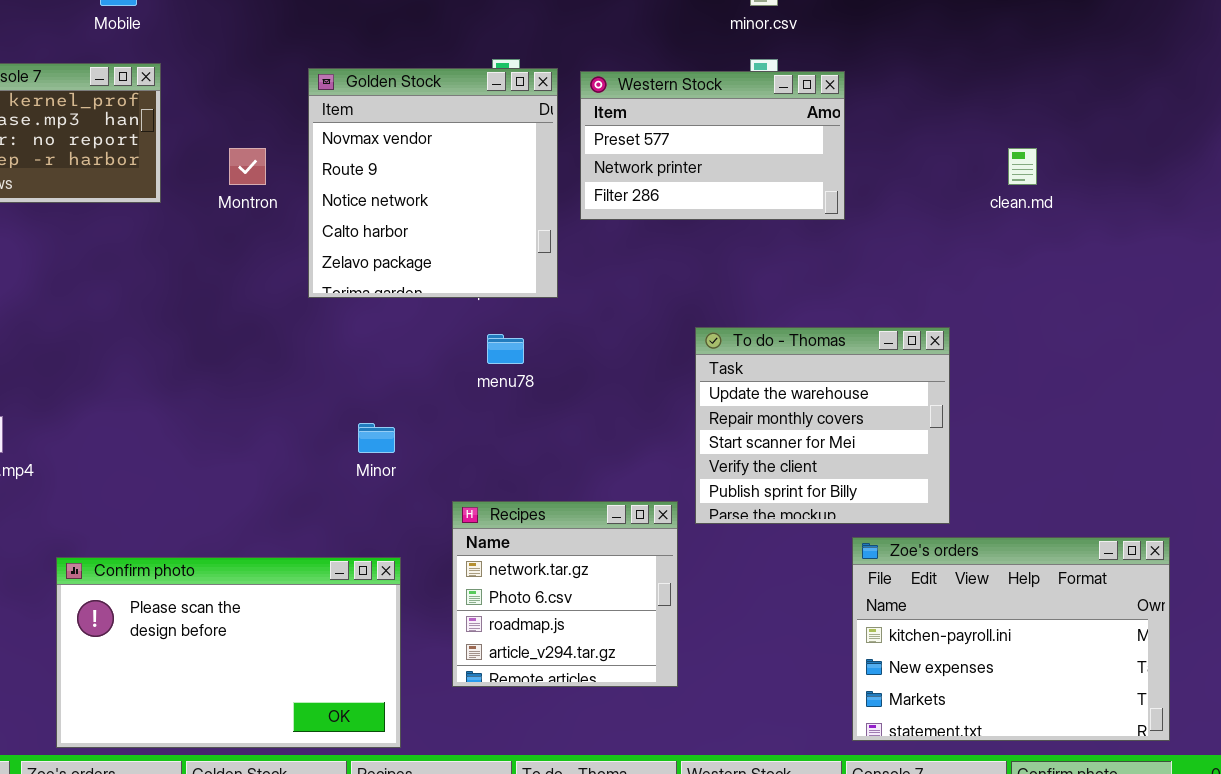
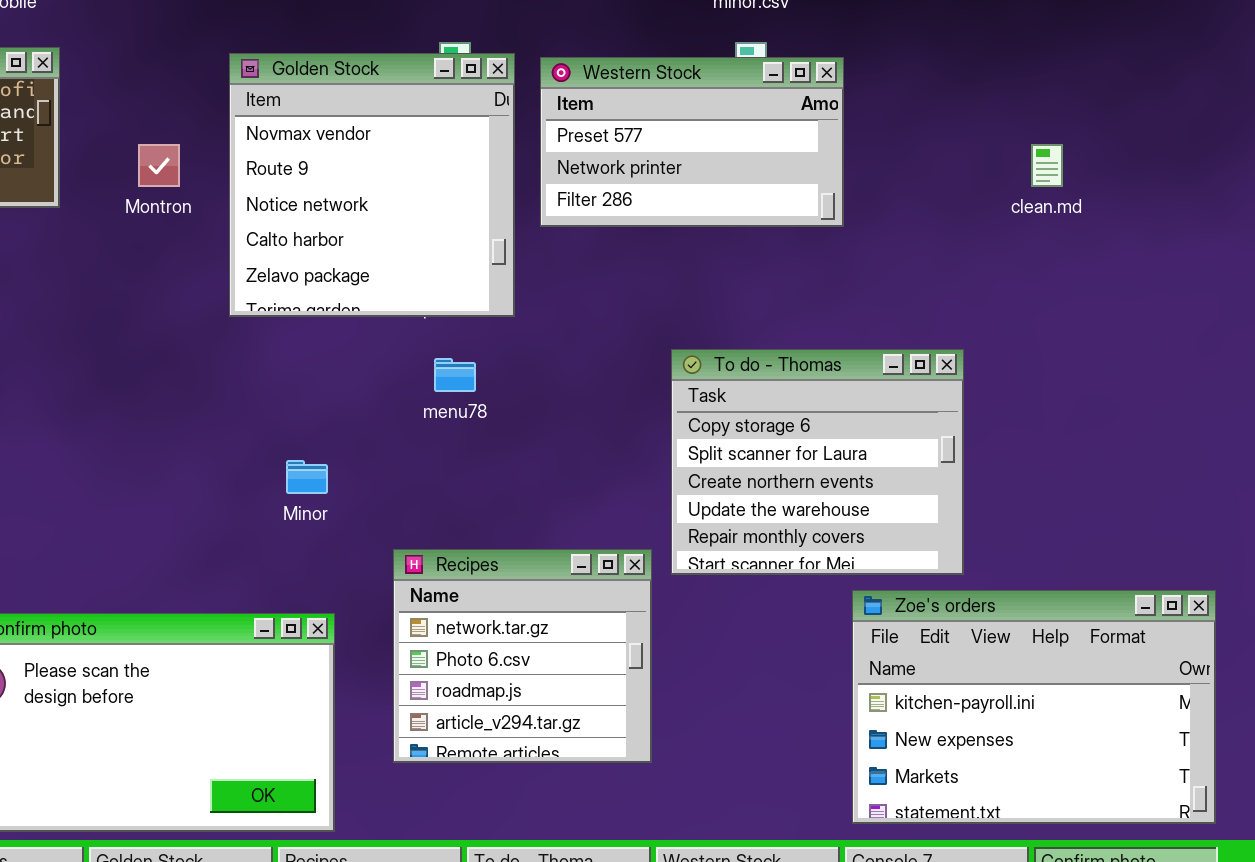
To do - Thomas: [695,327,950,524] -> [671,349,964,575], scrolled up 3 rows

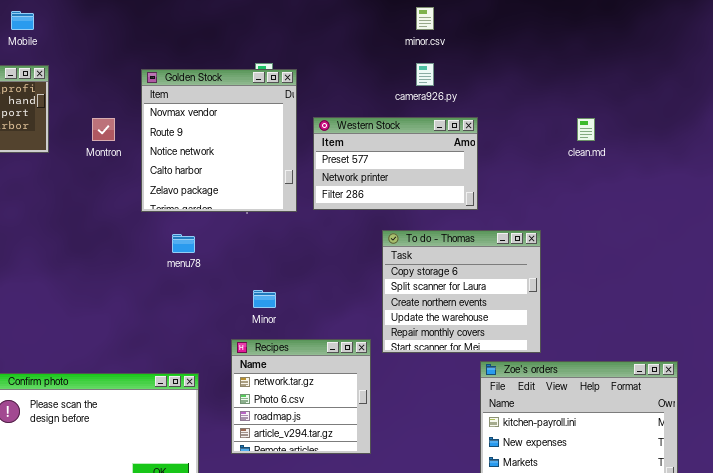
Western Stock: [540,57,844,227] -> [313,117,478,210], moved
menu78: [434,358,476,392] -> [172,234,195,253], moved
Minor: [286,460,328,494] -> [253,290,276,308], moved

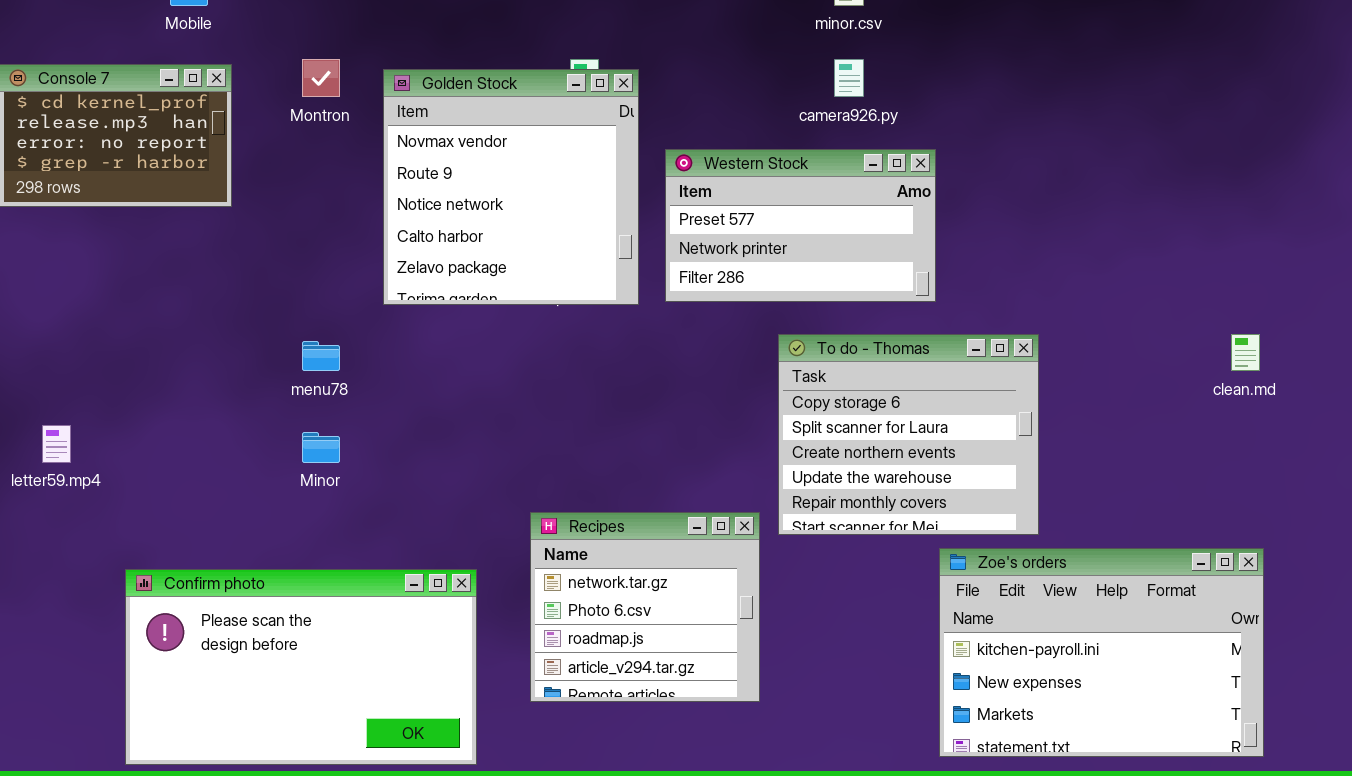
Montron: [92,118,115,141] -> [302,59,340,97], moved
clean.md: [577,118,595,141] -> [1231,334,1260,371], moved
menu78: [172,234,195,253] -> [302,341,340,371], moved
Minor: [253,290,276,308] -> [302,432,340,463], moved

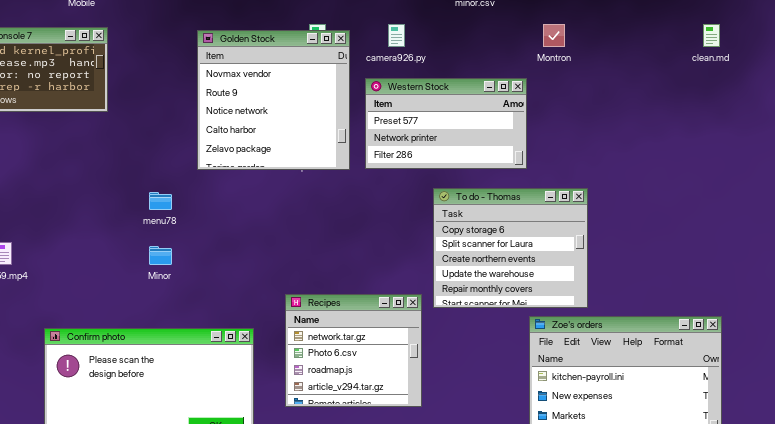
Montron: [302,59,340,97] -> [543,24,565,47], moved
camera926.py: [834,59,864,97] -> [388,24,405,47], moved
clean.md: [1231,334,1260,371] -> [703,24,720,47], moved

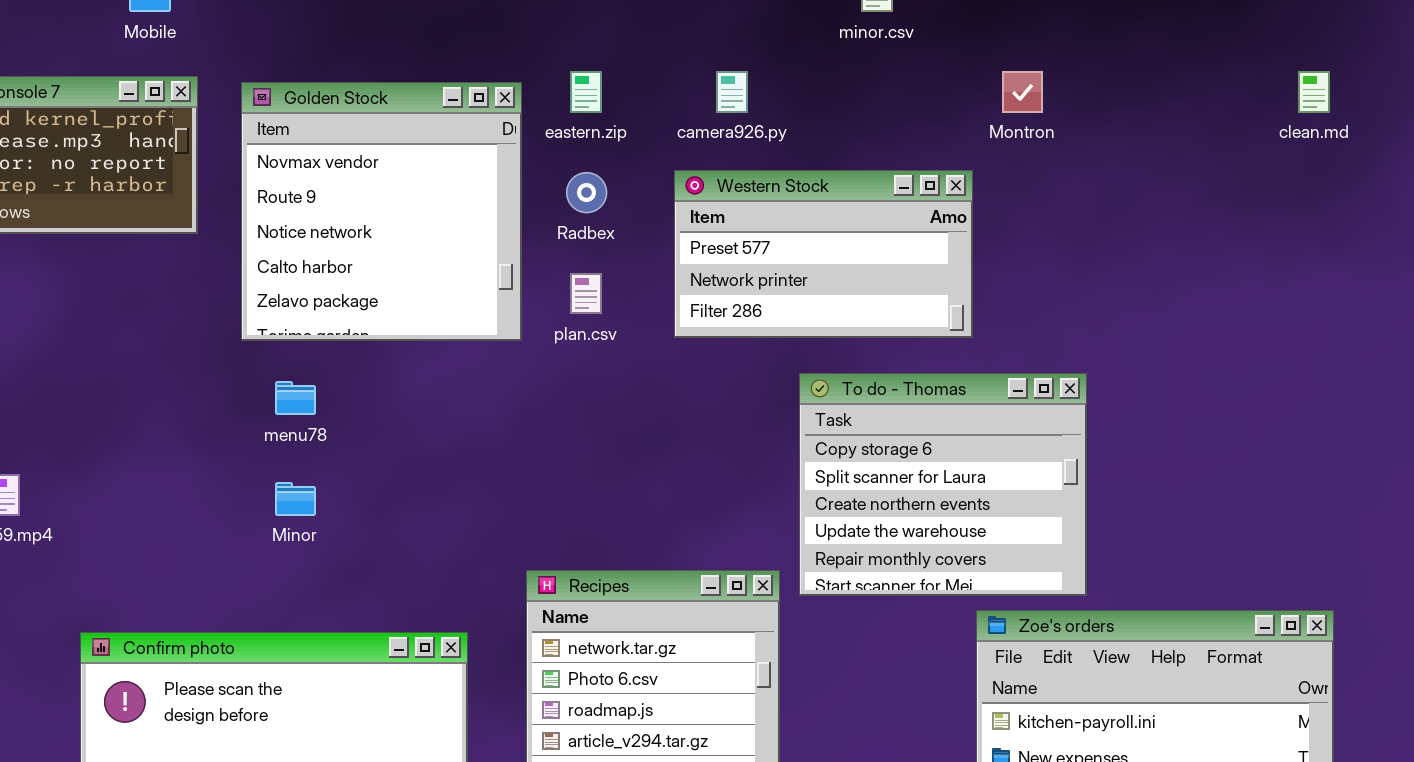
Golden Stock: [197,30,350,170] -> [241,82,522,341], moved

